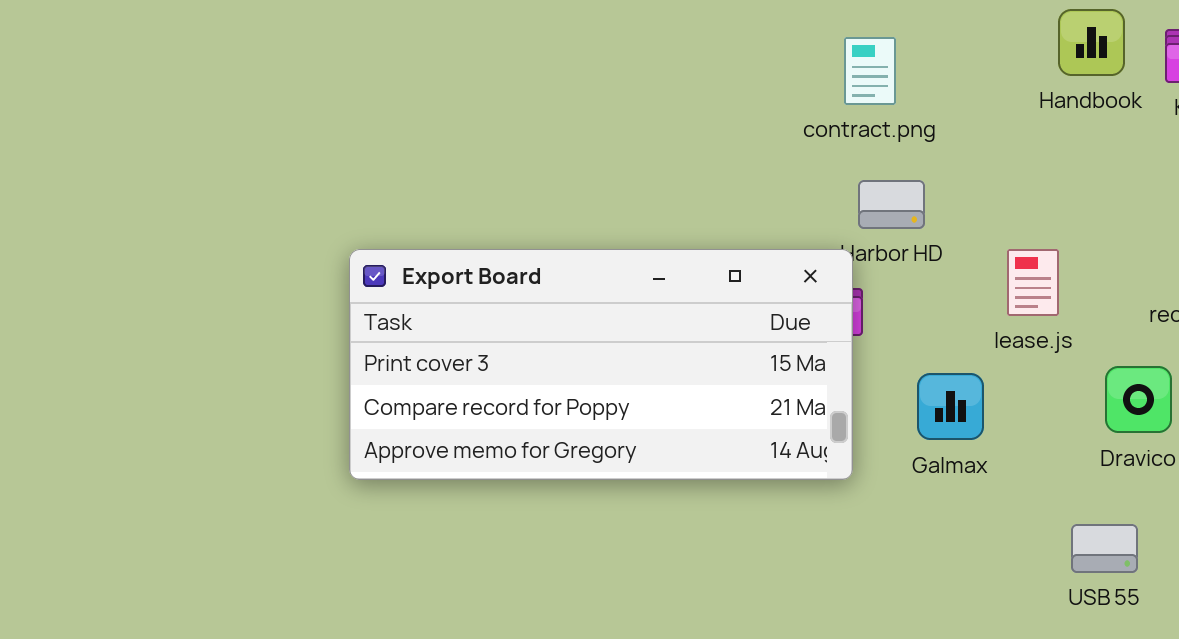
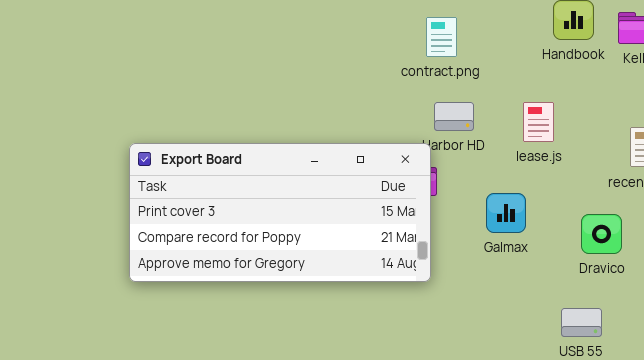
lease.js: [1007,249,1059,316] -> [523,102,554,142], moved
Galmax: [917,373,984,440] -> [486,193,526,233], moved

